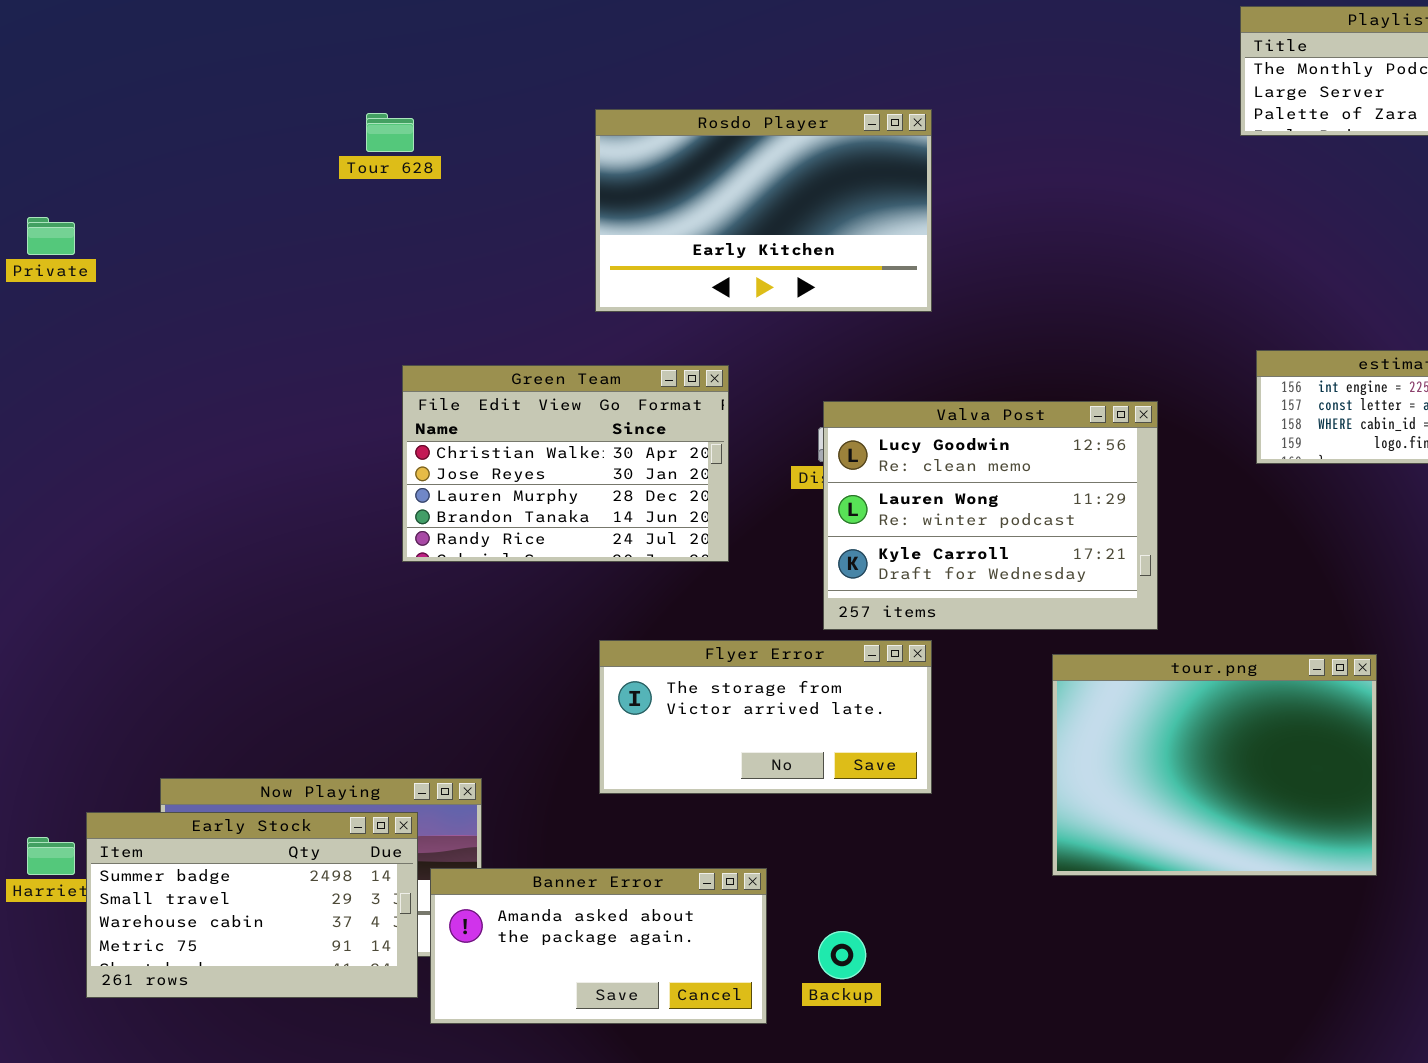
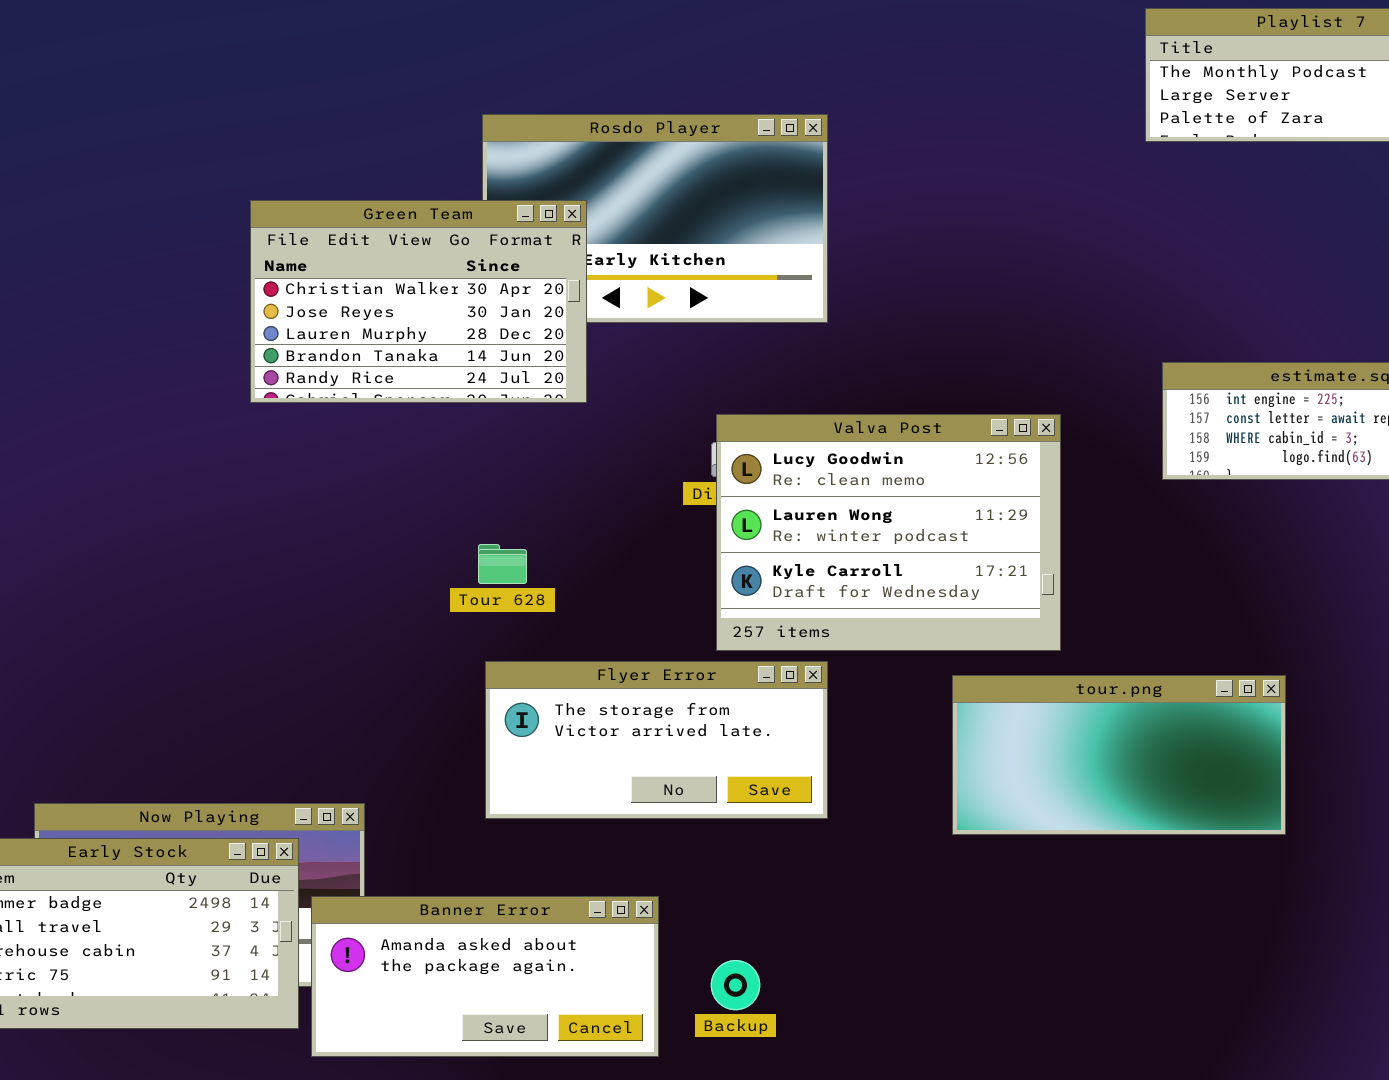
Tour 628: [366,113,414,152] -> [478,544,527,584], moved
Green Team: [402,365,729,562] -> [250,200,587,403], moved
tour.png: [1052,654,1377,876] -> [952,675,1286,835], resized

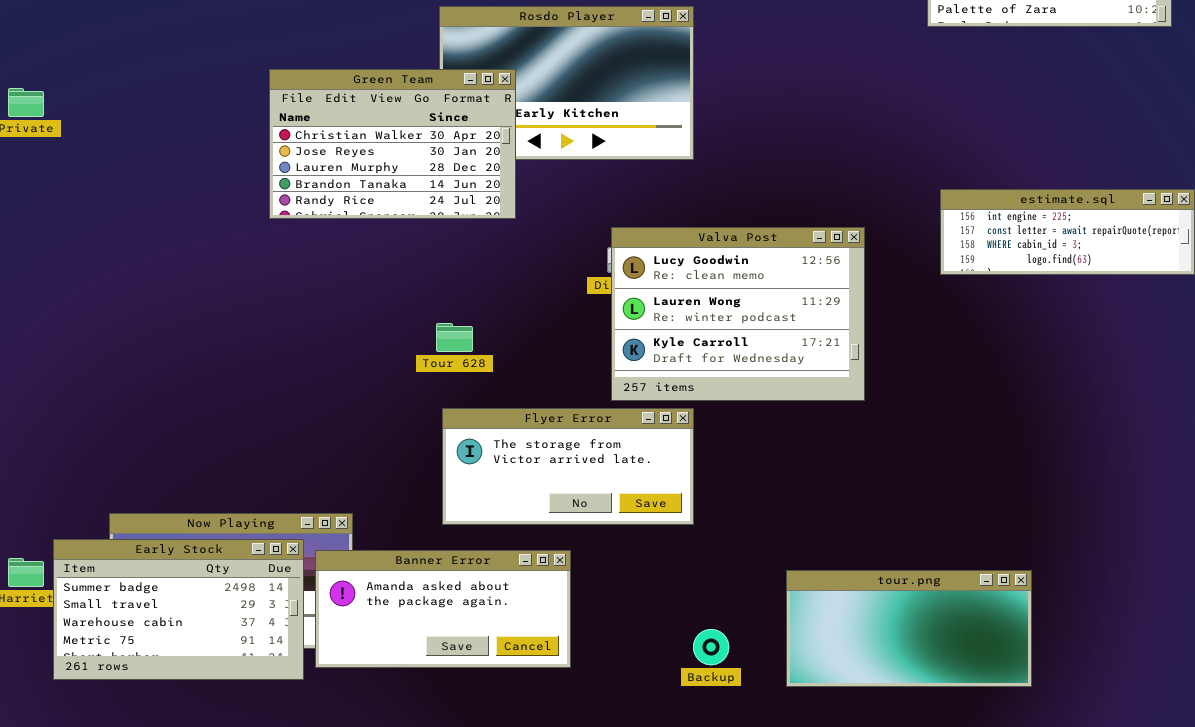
tour.png: [952,675,1286,835] -> [786,570,1032,687], moved
Banner Error: [311,896,659,1057] -> [315,550,571,668], moved
Backup: [711,960,760,1010] -> [693,629,729,665], moved

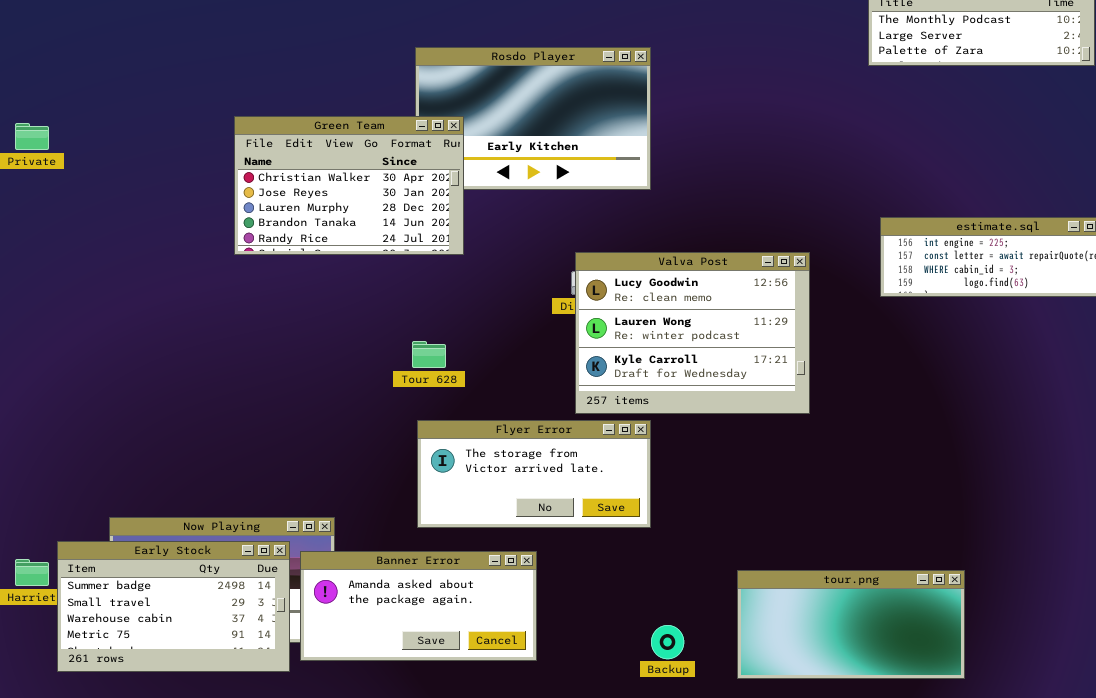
Green Team: [269,69,516,219] -> [234,116,464,255], moved

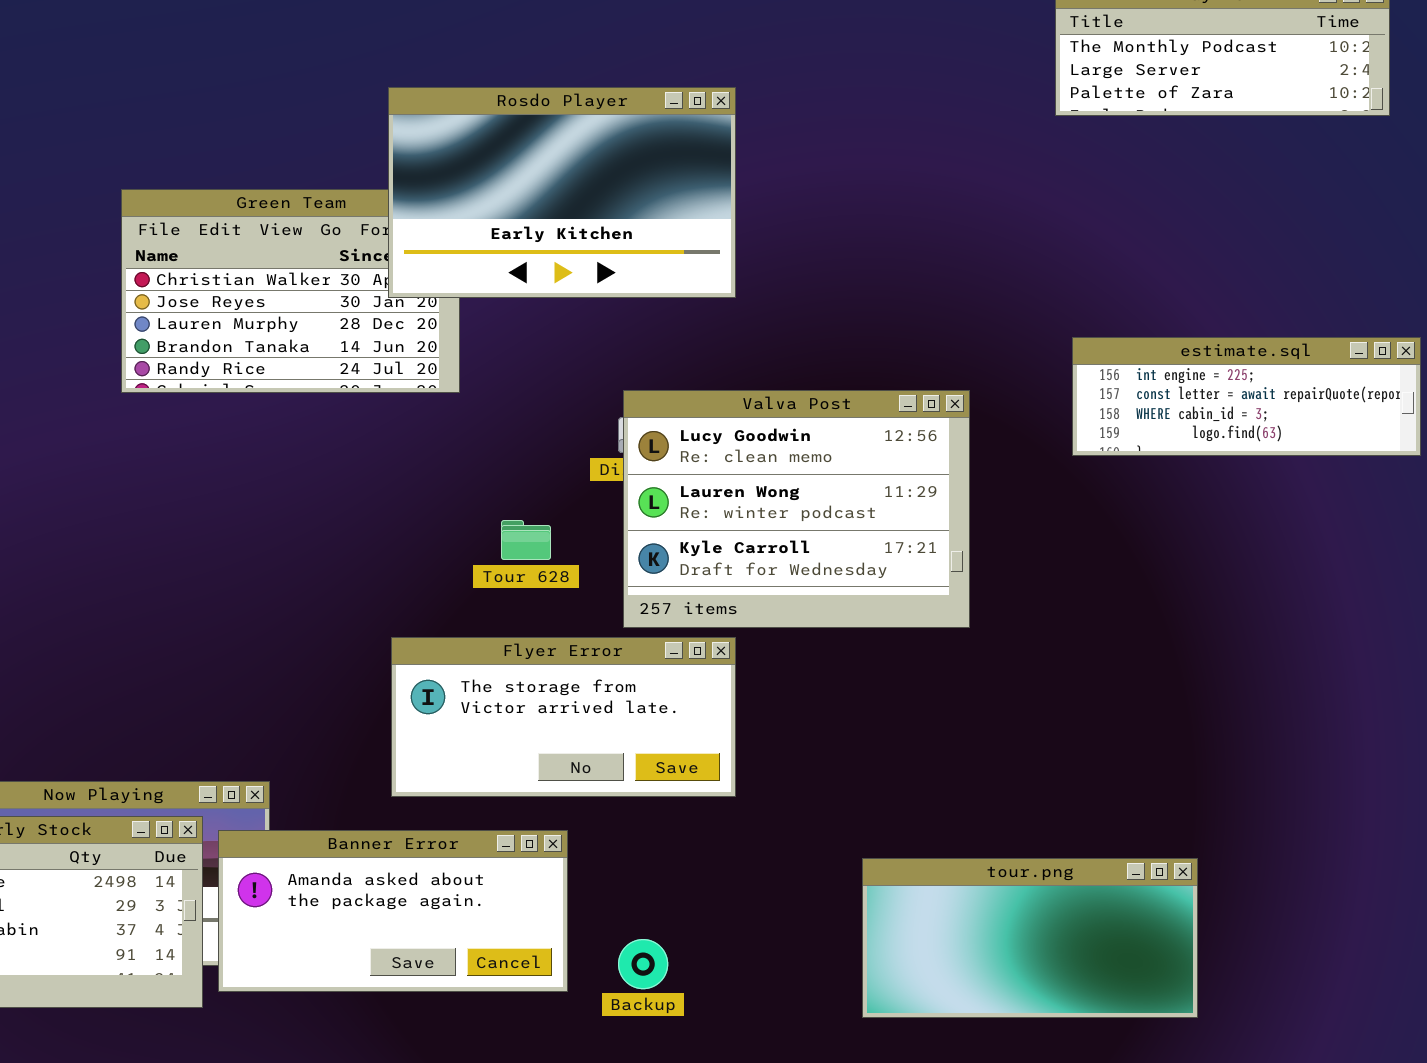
Rosdo Player: [415,47,651,190] -> [388,87,736,298], raised
Tour 628: [412,341,446,368] -> [501,520,551,560], moved
Backup: [651,625,684,659] -> [618,939,668,989], moved

